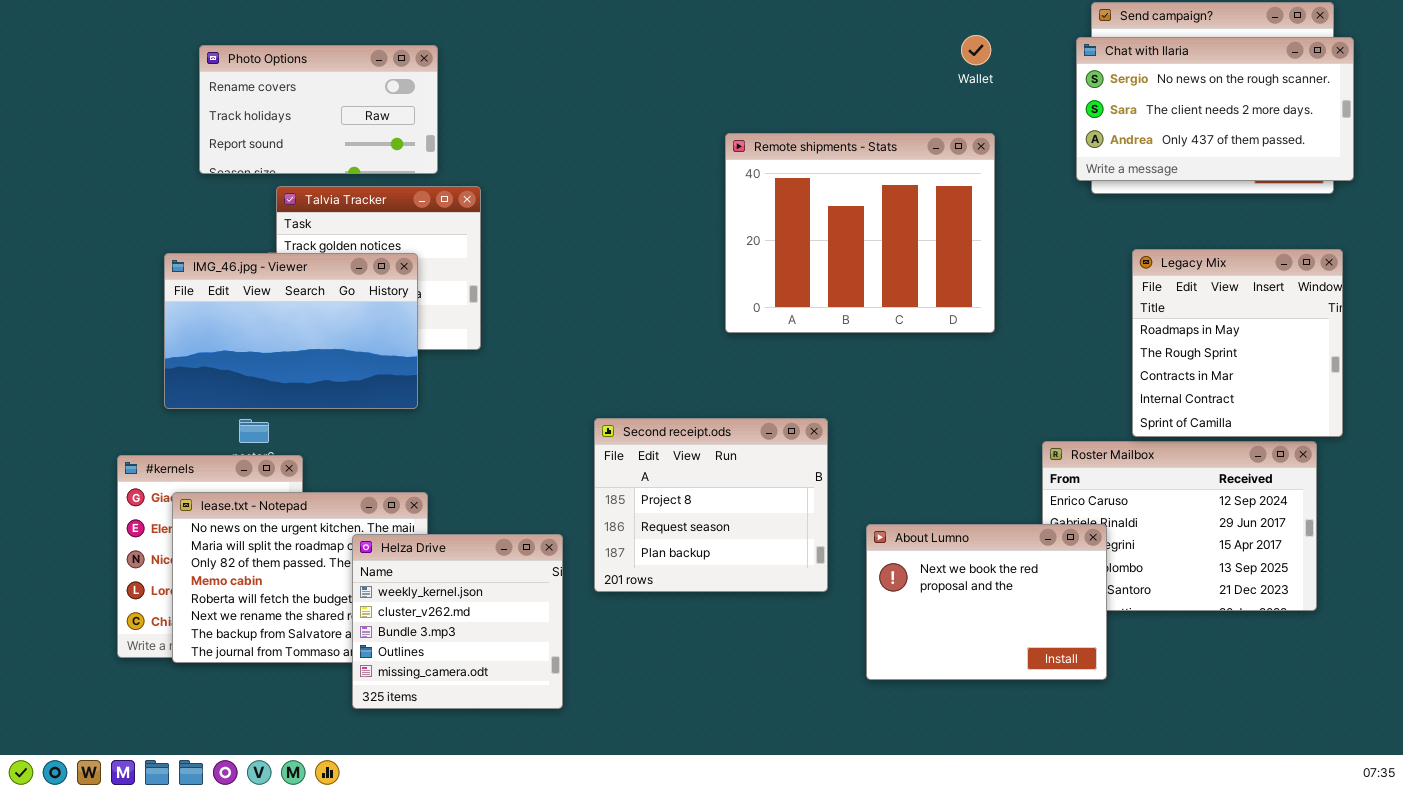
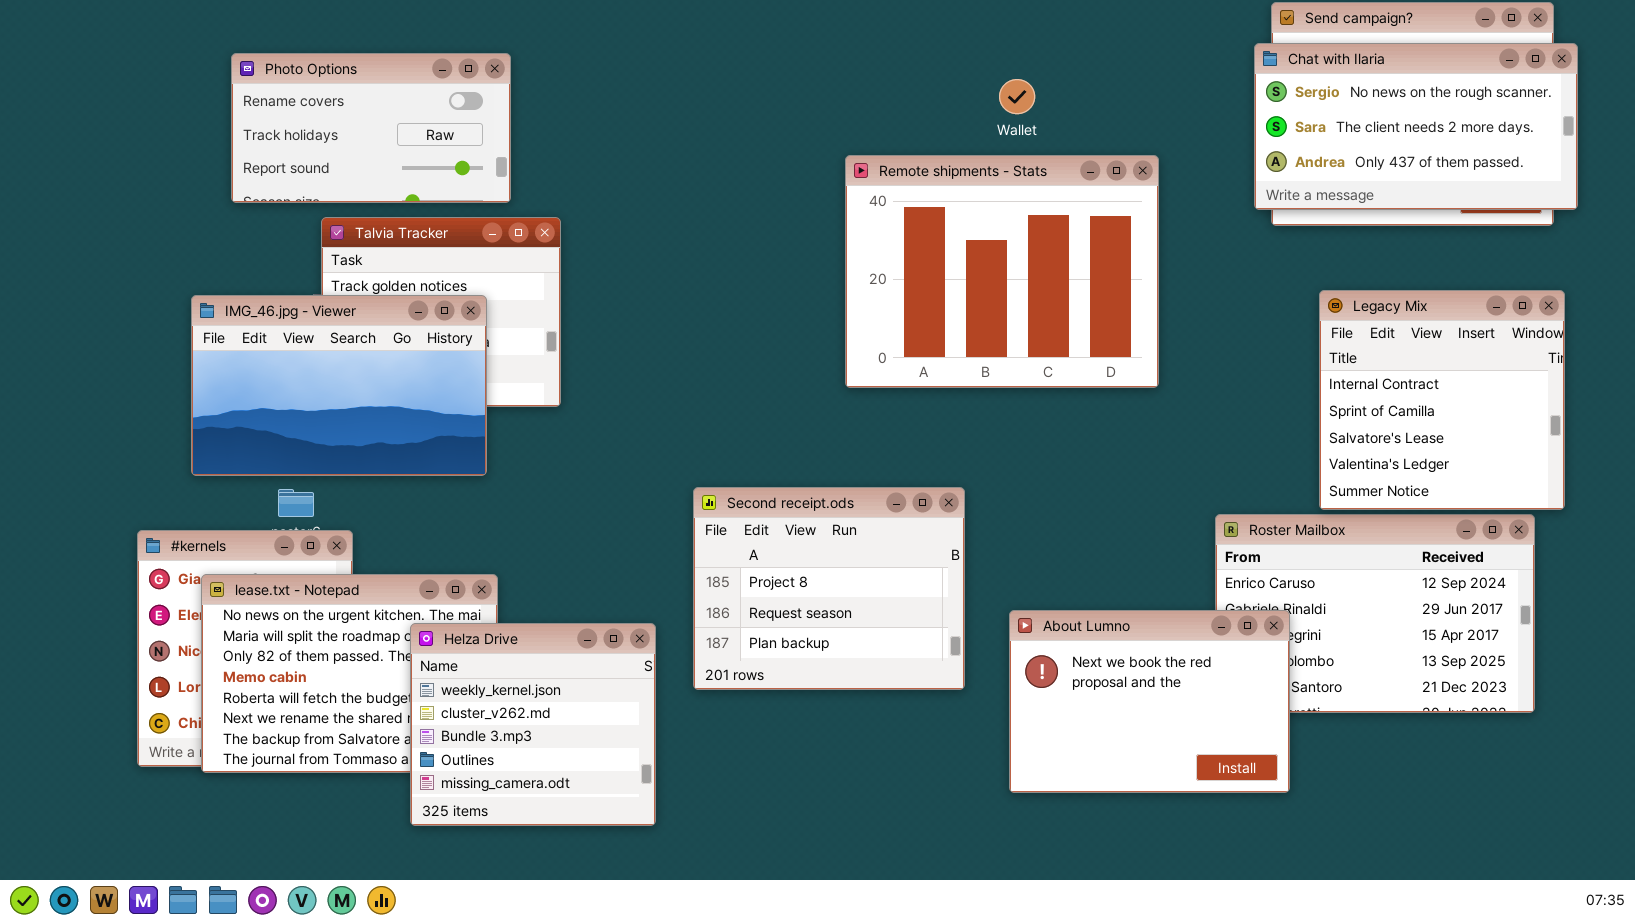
Wallet: [961,35,991,65] -> [999,79,1035,114], moved
Legacy Mix: [1132,249,1343,437] -> [1319,290,1565,510], scrolled down 3 rows

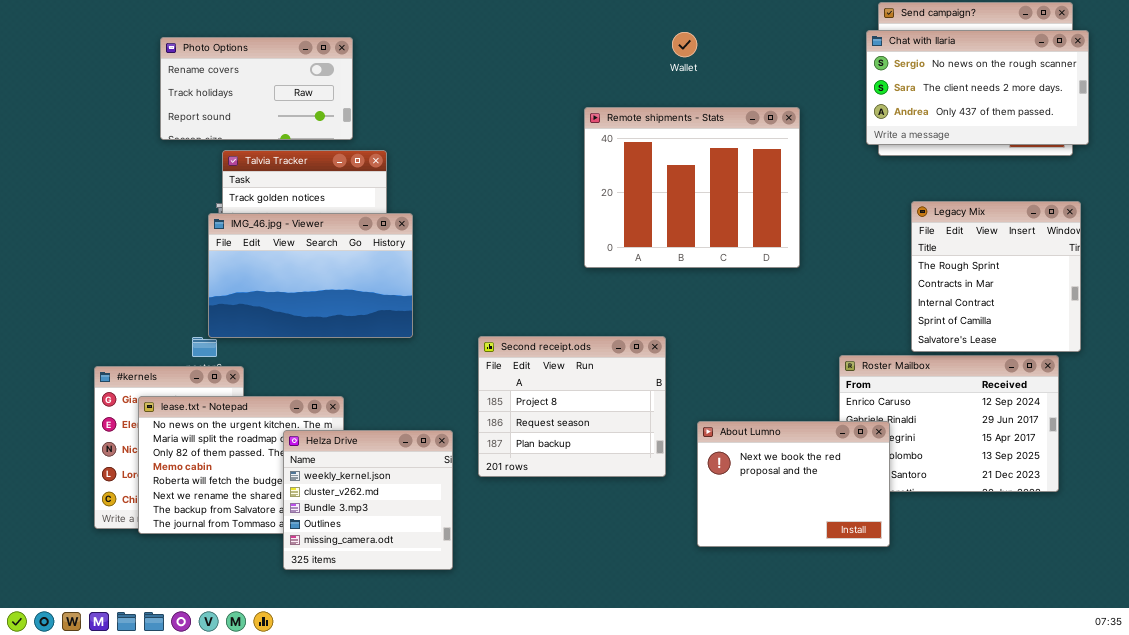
Wallet: [999,79,1035,114] -> [672,32,697,57], moved
Legacy Mix: [1319,290,1565,510] -> [911,201,1081,352], scrolled up 2 rows
IMG_46.jpg - Viewer: [191,295,487,476] -> [208,213,413,338], moved

